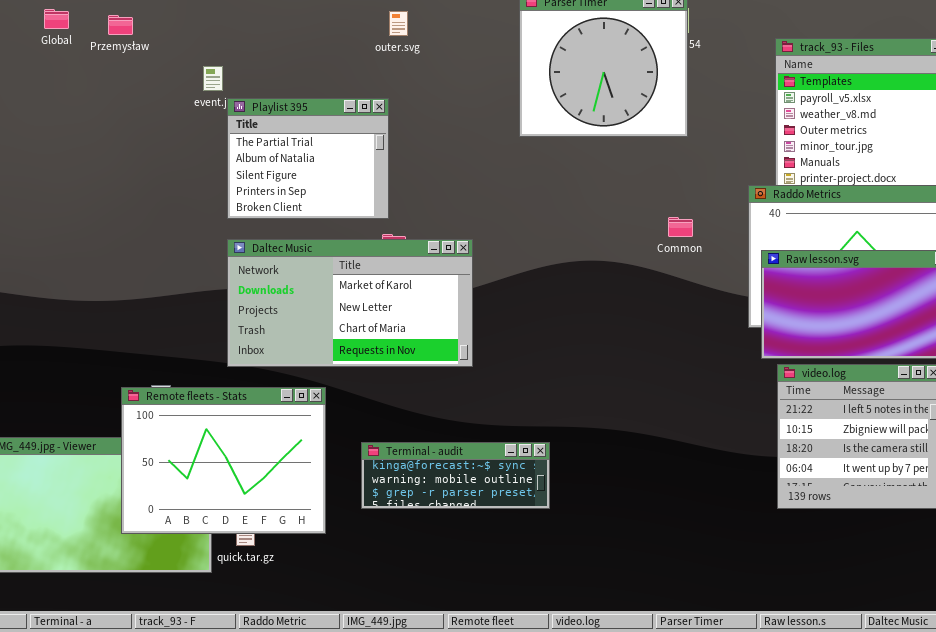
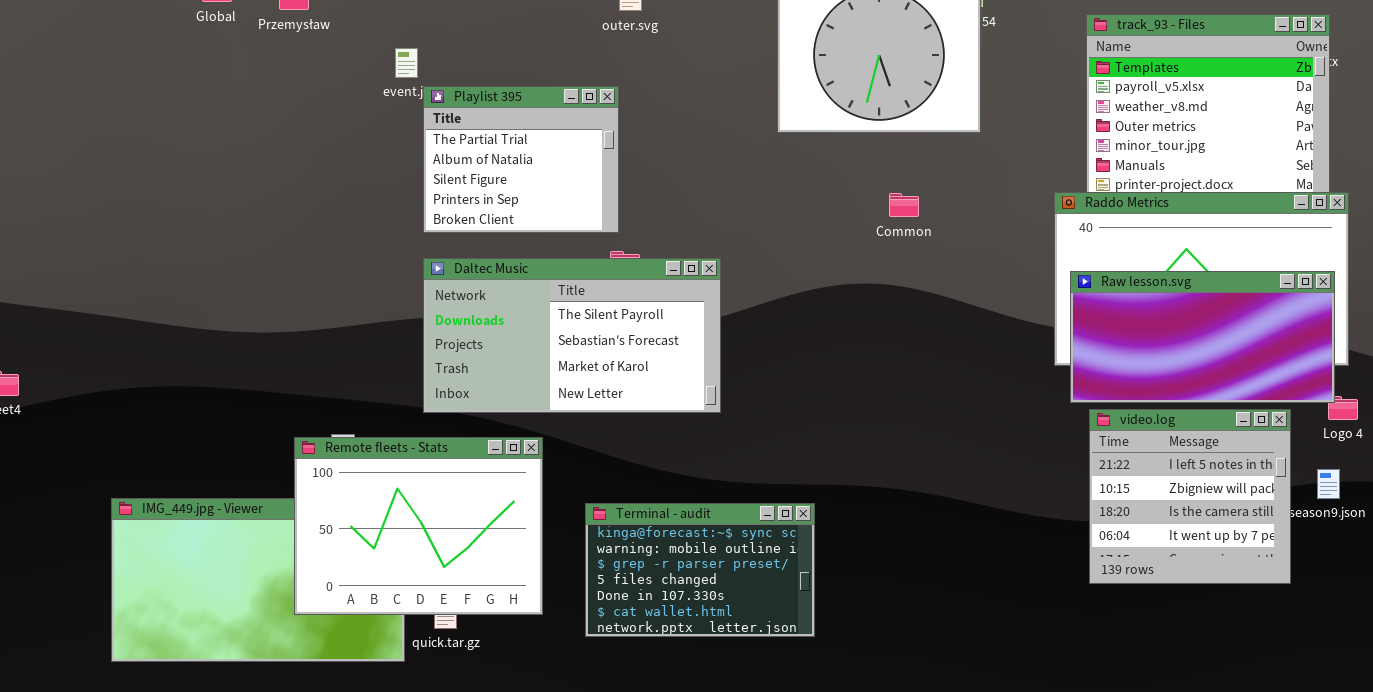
Common: [668,217,693,237] -> [889,193,919,217], moved
Daltec Music: [227,239,473,367] -> [423,258,721,413], scrolled up 2 rows
Terminal - audit: [361,442,550,509] -> [585,503,815,637], resized

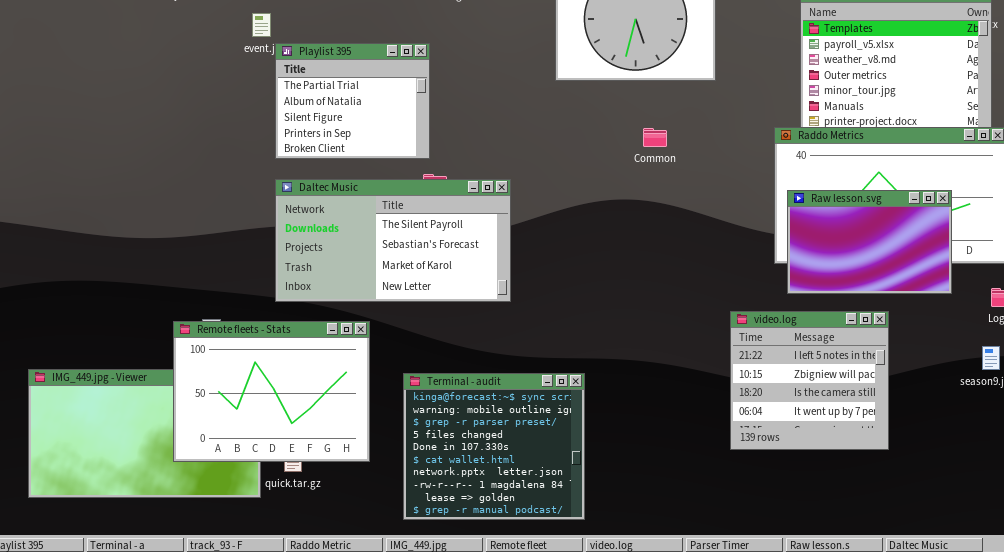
Raw lesson.svg: [1070,271,1335,403] -> [787,190,952,294], resized
video.log: [1089,409,1291,584] -> [730,311,889,450], moved
Terminal - audit: [585,503,815,637] -> [403,373,585,520], resized

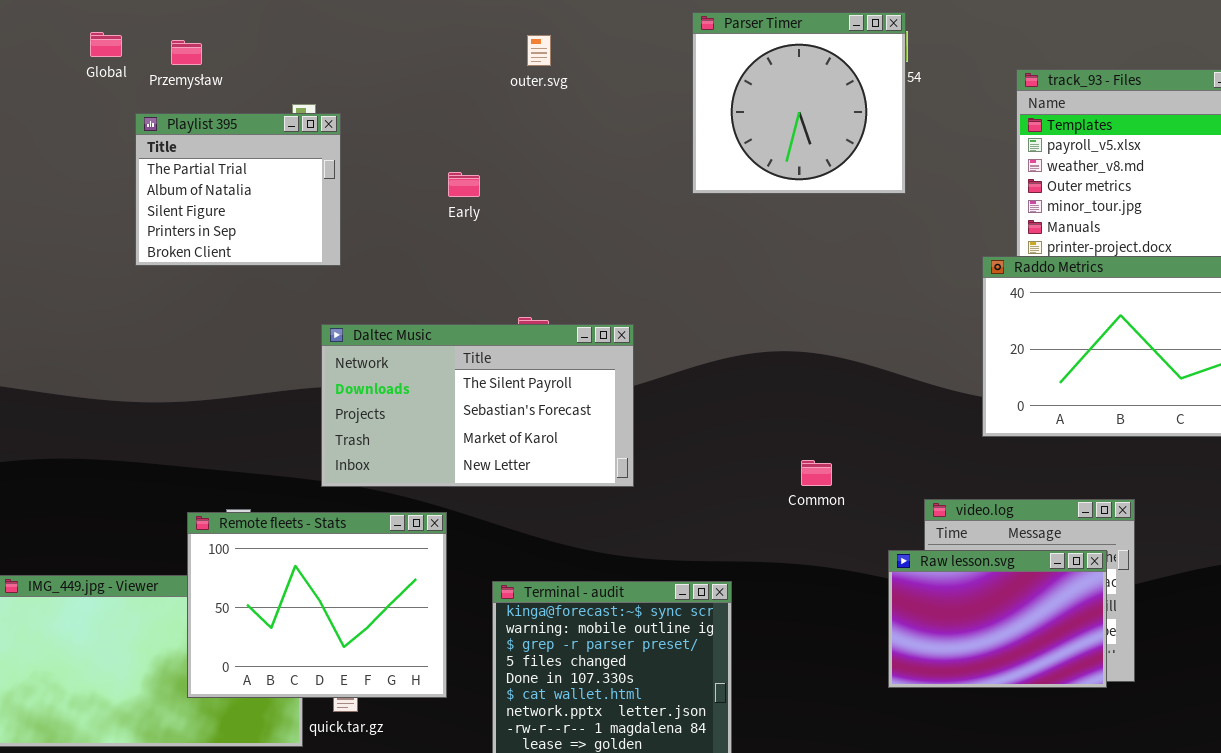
Playlist 395: [275,43,430,159] -> [135,113,341,266], moved
Common: [643,128,667,147] -> [801,460,832,486], moved
Raw lesson.svg: [787,190,952,294] -> [888,550,1107,688], moved

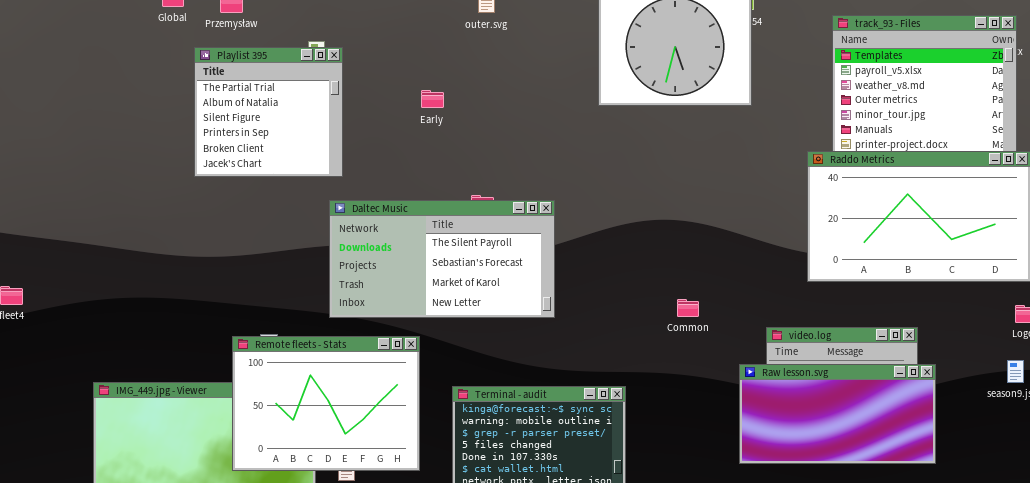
Playlist 395: [135,113,341,266] -> [194,47,343,177], resized
Raw lesson.svg: [888,550,1107,688] -> [739,364,936,464], resized

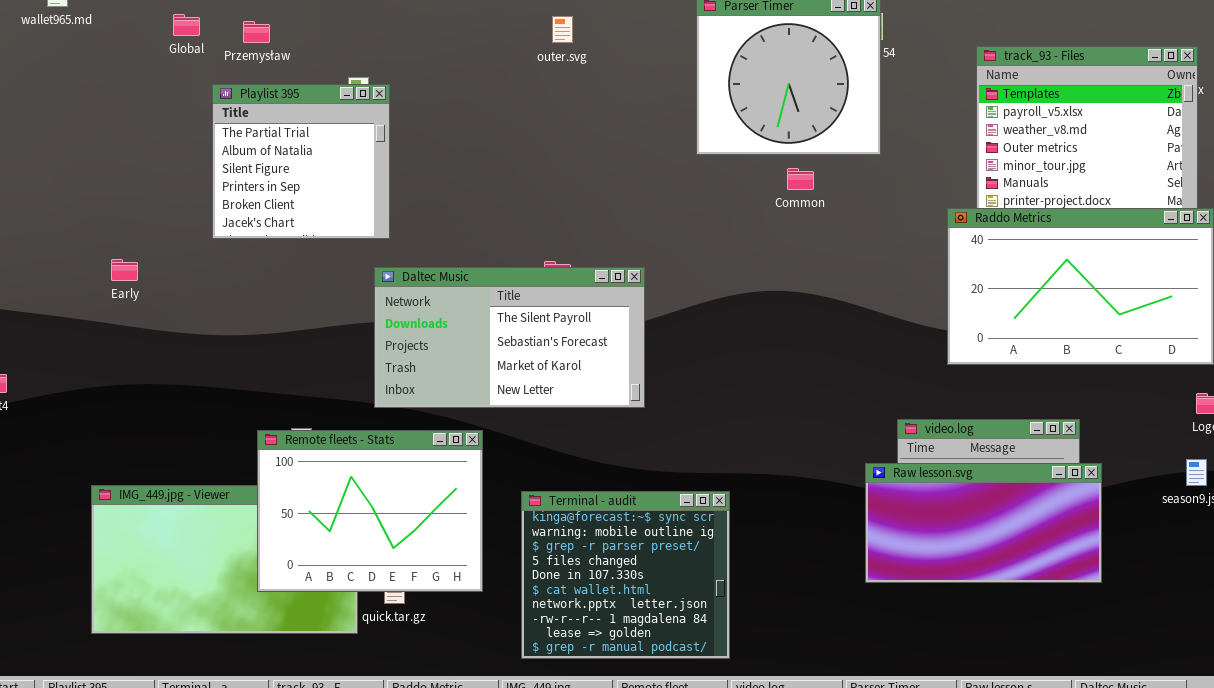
Early: [421,90,444,108] -> [111,259,138,281], moved
Common: [677,299,699,317] -> [787,168,814,190], moved

